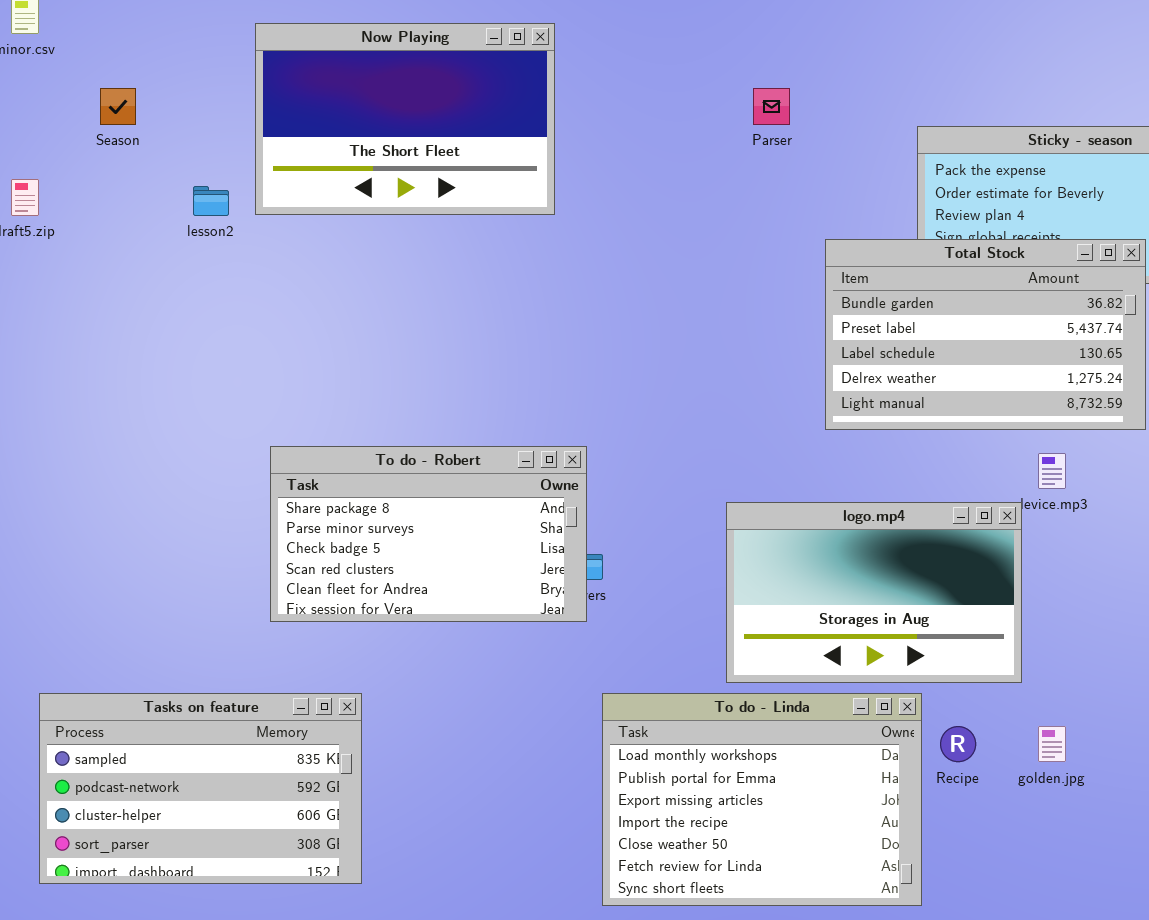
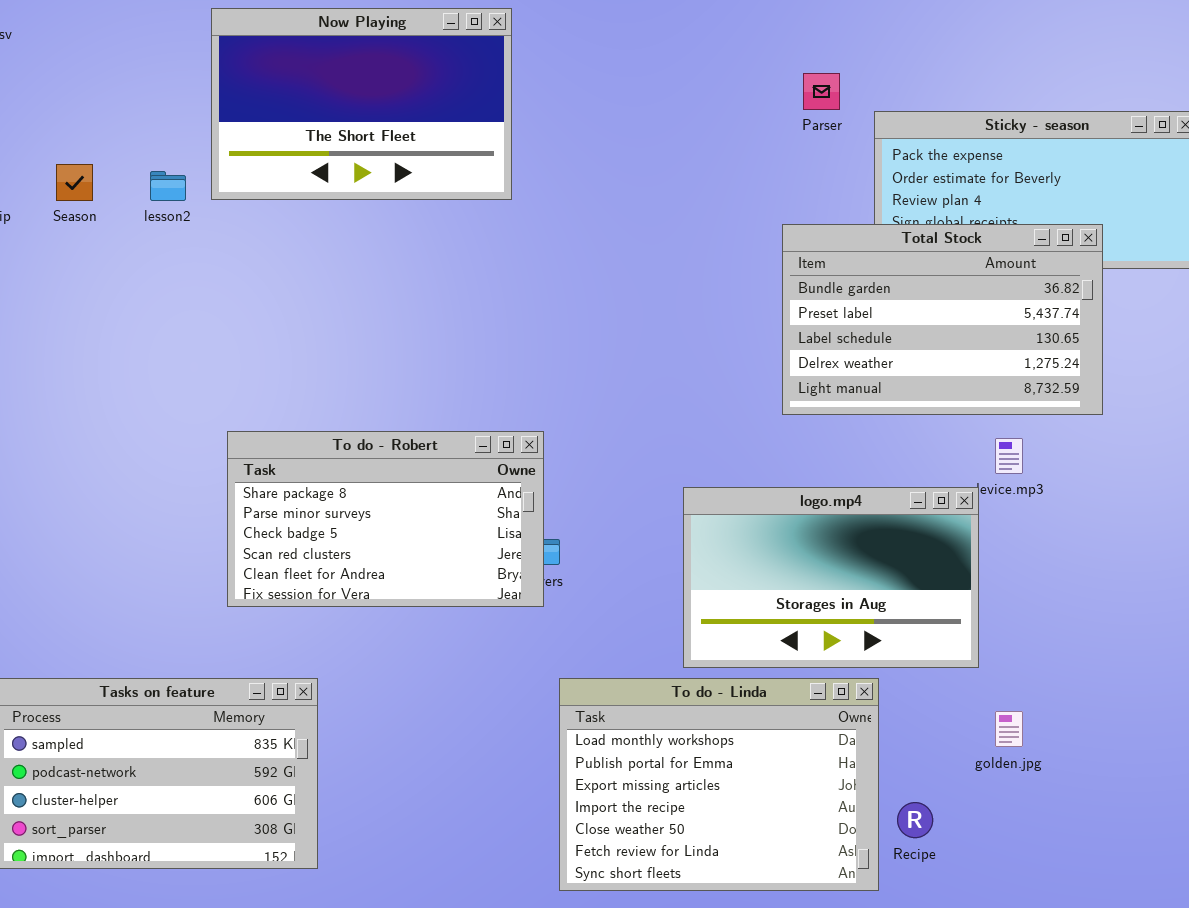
Season: [100,88,136,125] -> [56,164,93,201], moved
Parser: [753,88,790,125] -> [803,73,840,110], moved
Recipe: [940,726,976,762] -> [897,802,933,838], moved

